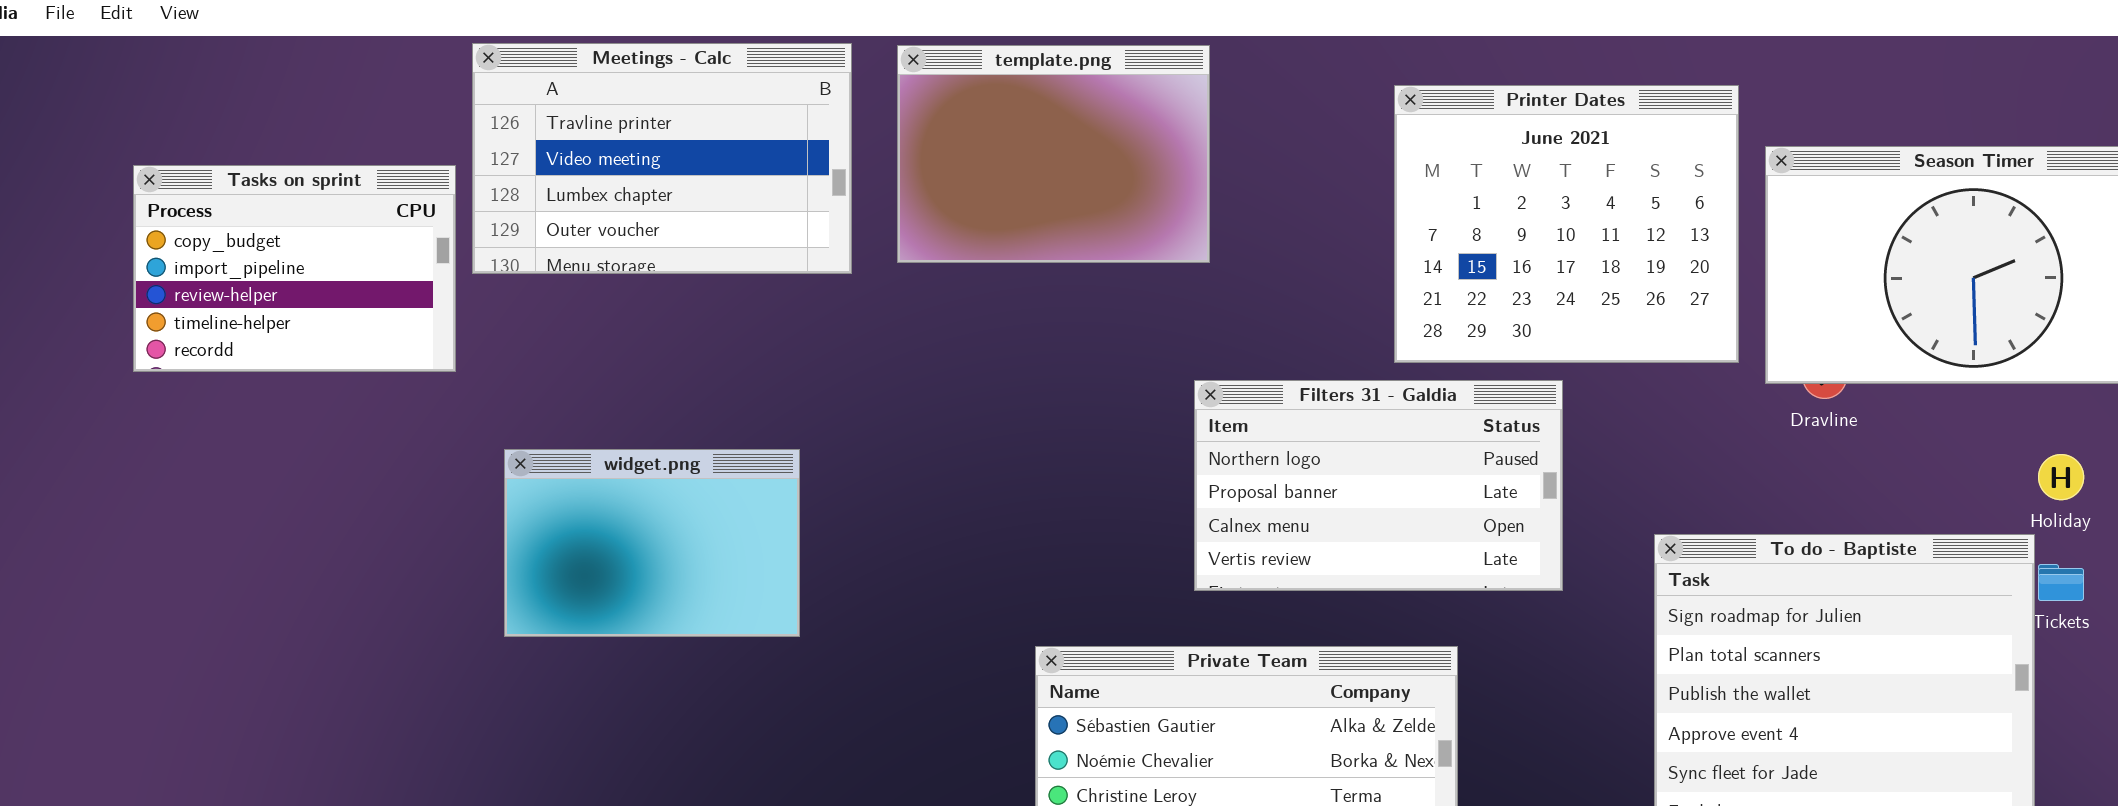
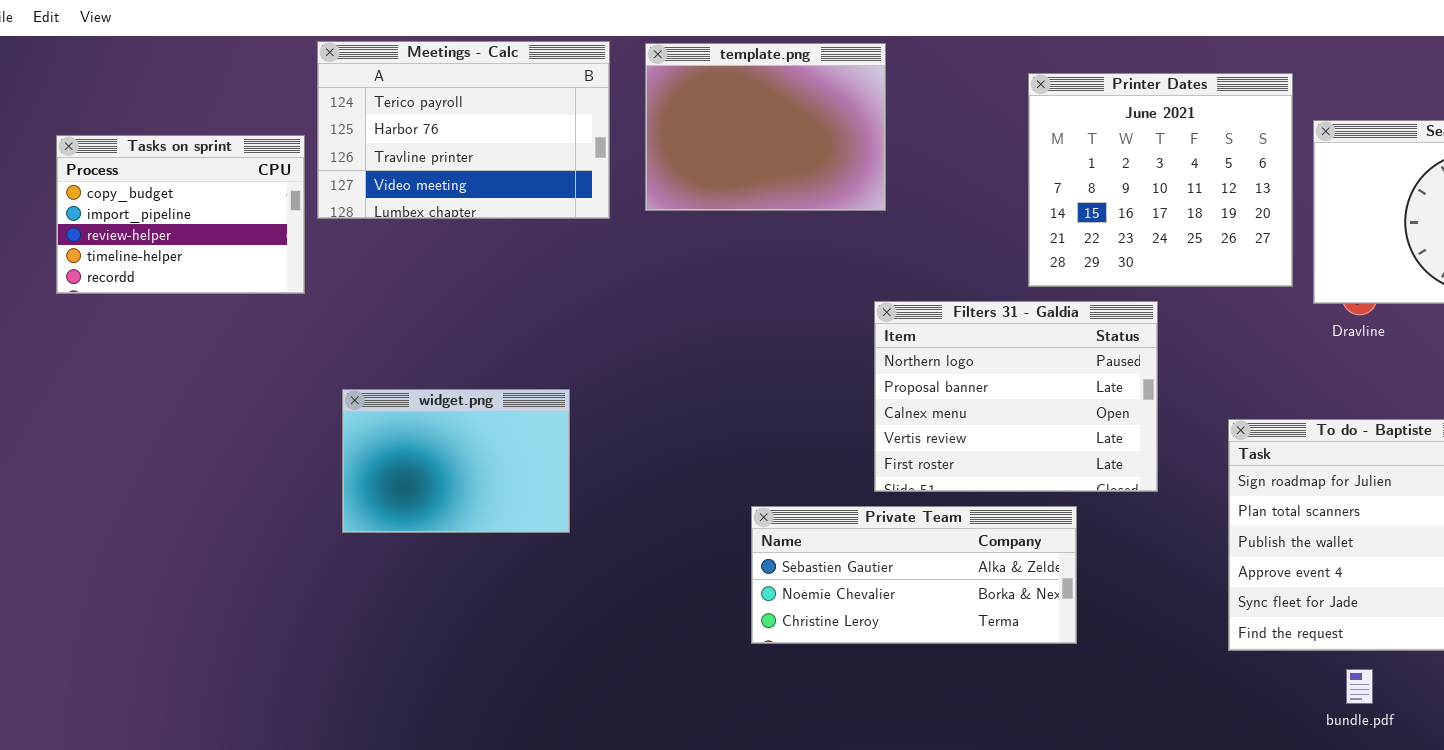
Meetings - Calc: [472,43,852,274] -> [317,41,610,219], scrolled up 2 rows
Filters 31 - Galdia: [1194,380,1563,591] -> [874,301,1158,492], resized
widget.png: [504,449,800,637] -> [342,389,570,533], moved

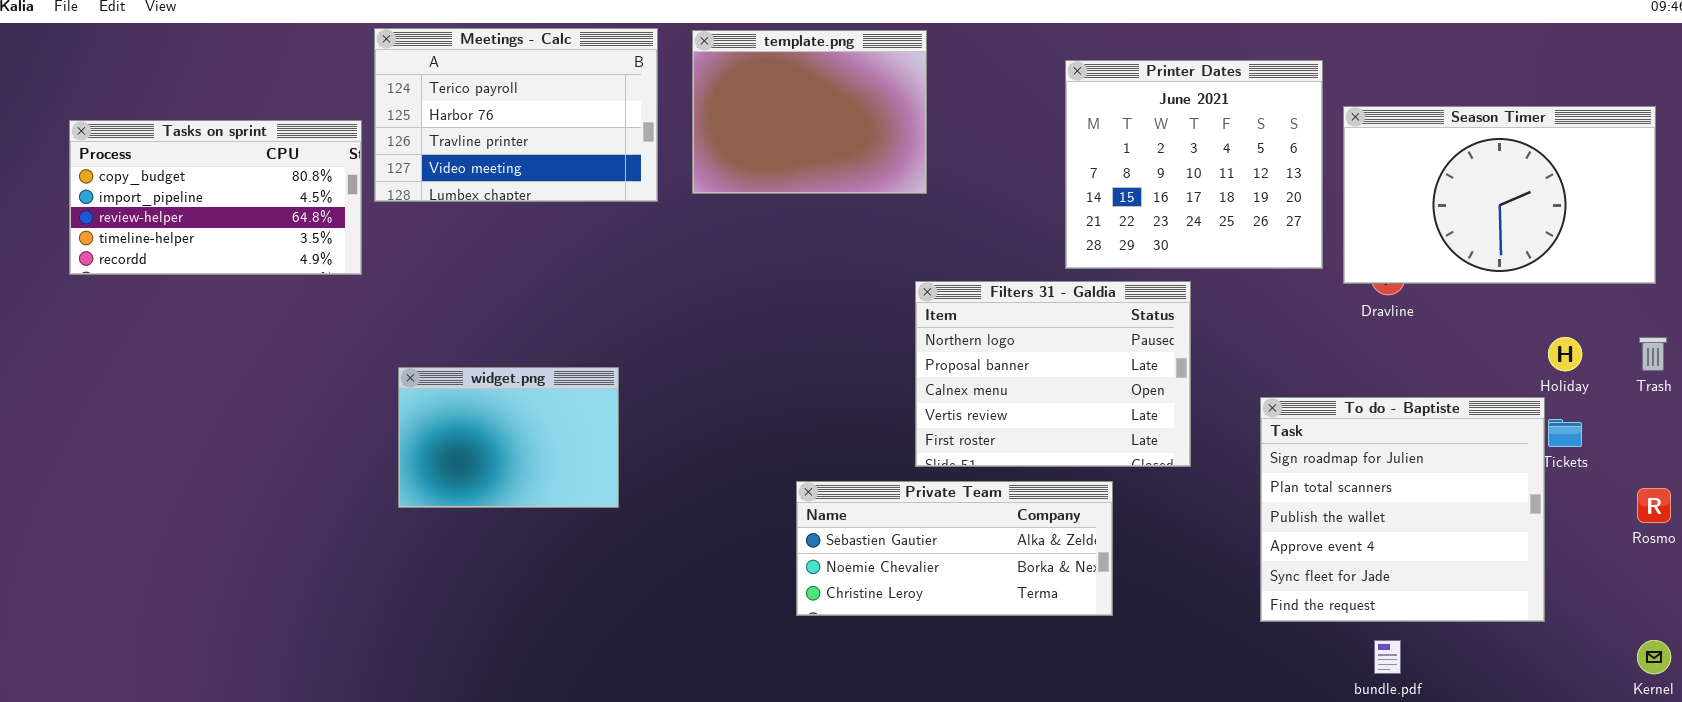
Tasks on sprint: [56,135,305,294] -> [69,120,362,275], resized

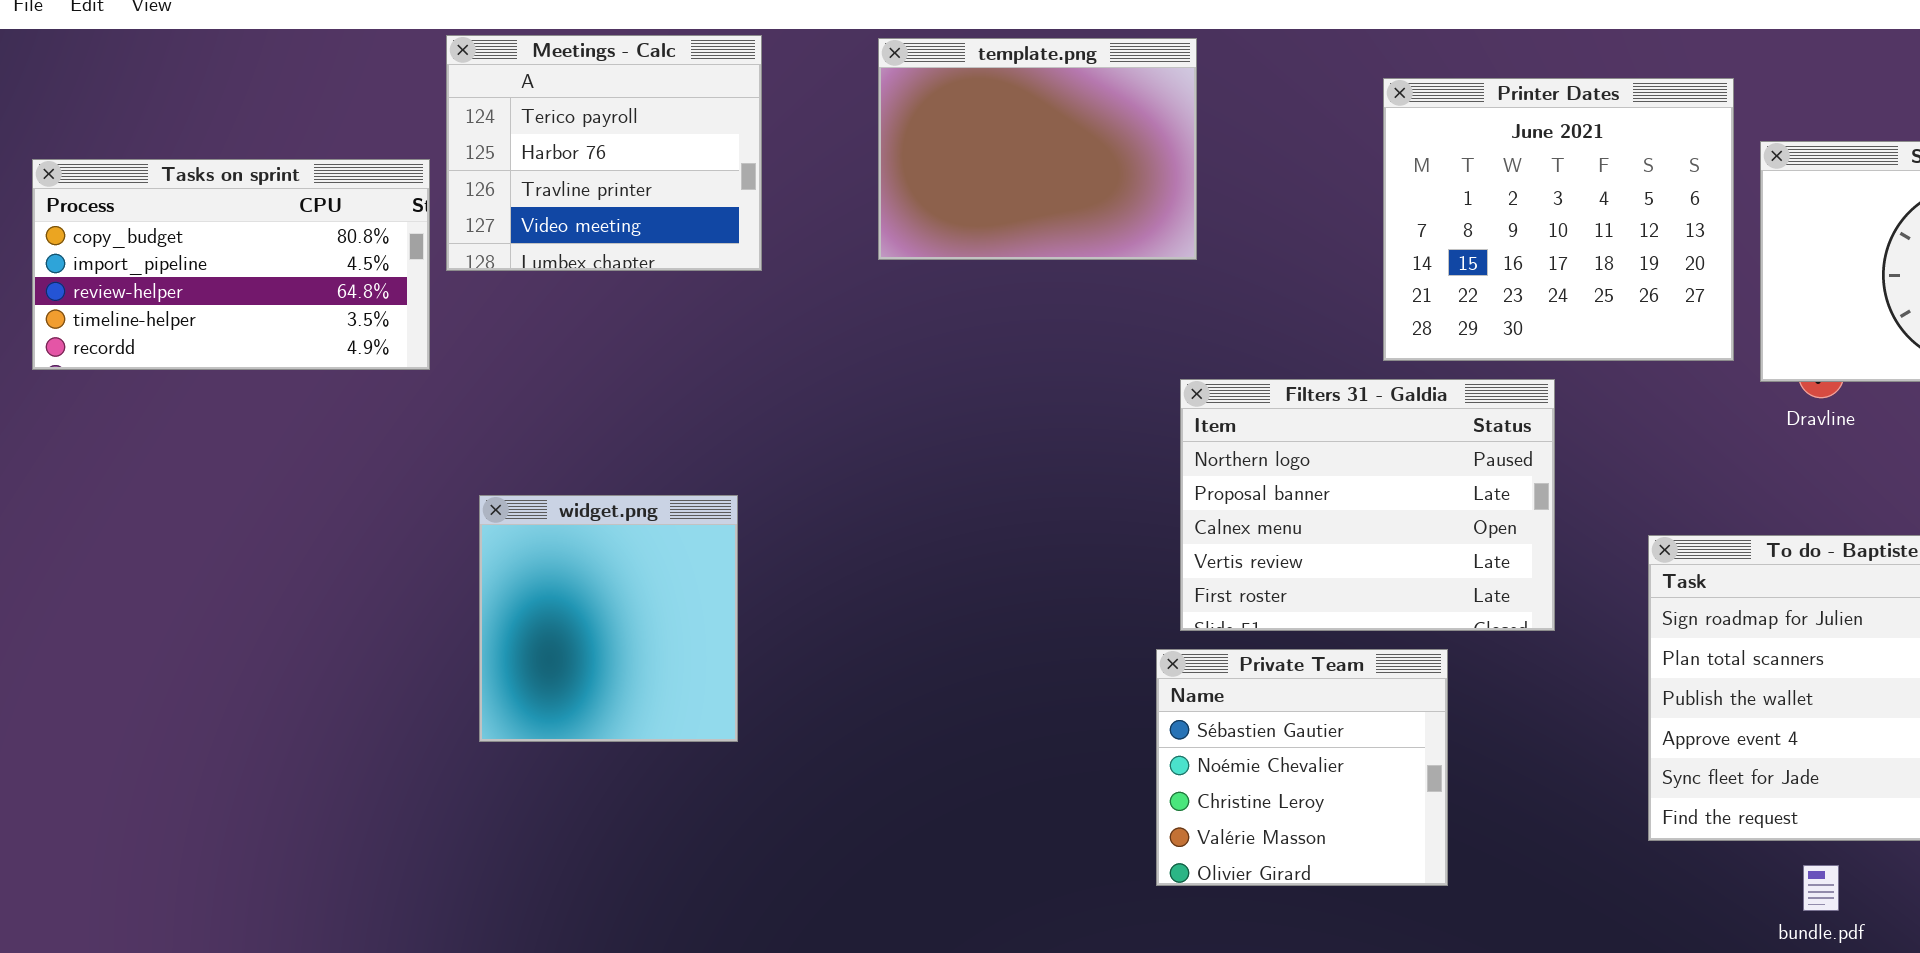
Meetings - Calc: [374,28,658,202] -> [446,35,762,271], resized
widget.png: [398,367,619,508] -> [479,495,738,742], resized
Private Team: [796,481,1113,616] -> [1156,649,1448,886], resized

